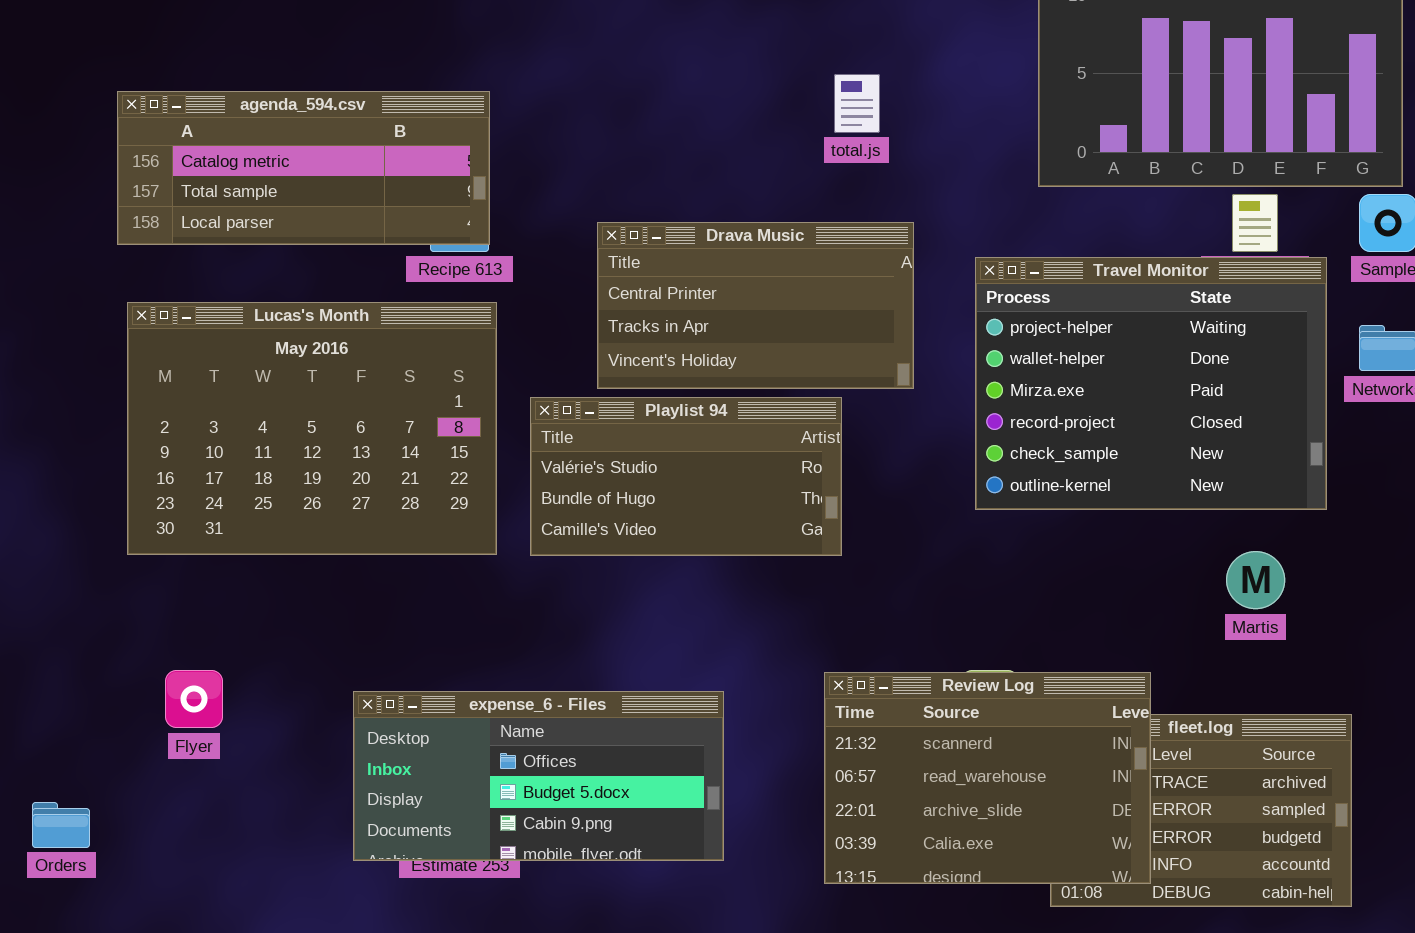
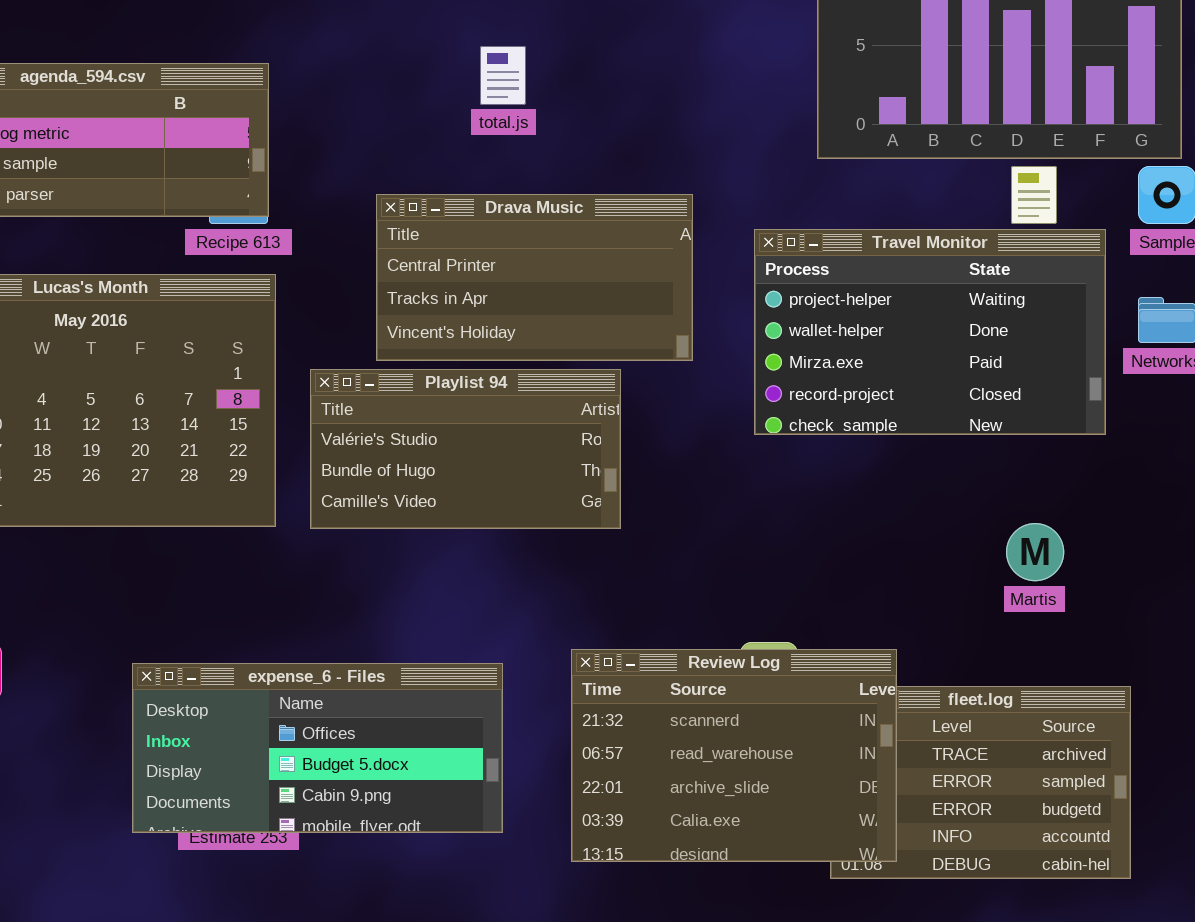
total.js: [834,74,880,133] -> [480,46,526,105], moved
Travel Monitor: [975,257,1327,510] -> [754,229,1106,435], resized
Review Log: [824,672,1151,884] -> [571,649,897,862], moved

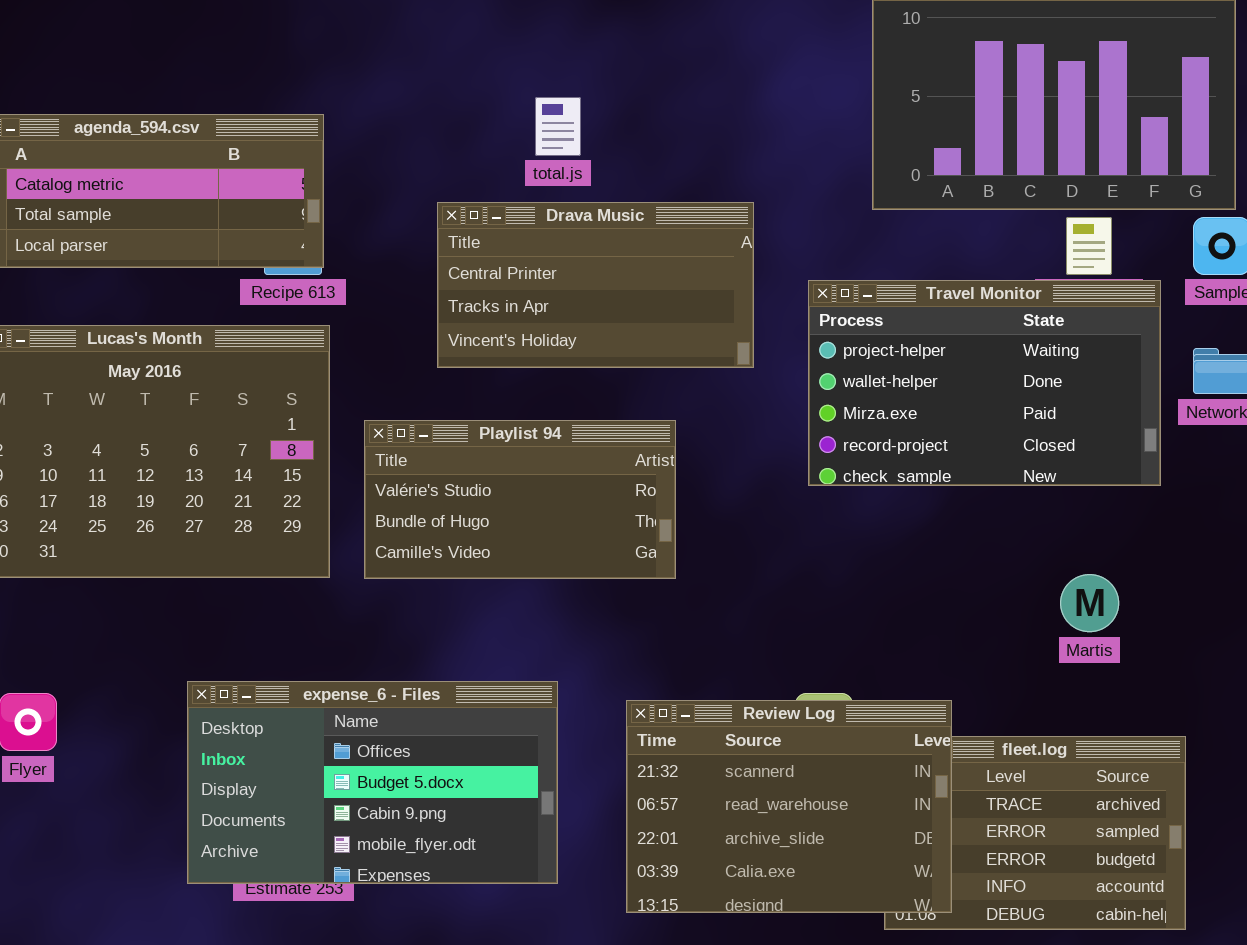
Drava Music: [376,194,693,361] -> [437,202,754,368], moved
expense_6 - Files: [132,663,503,833] -> [187,681,558,884], resized

